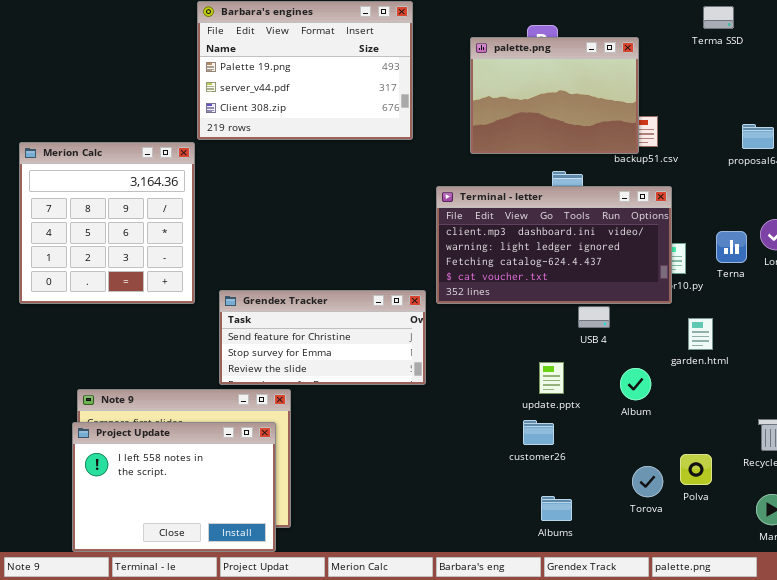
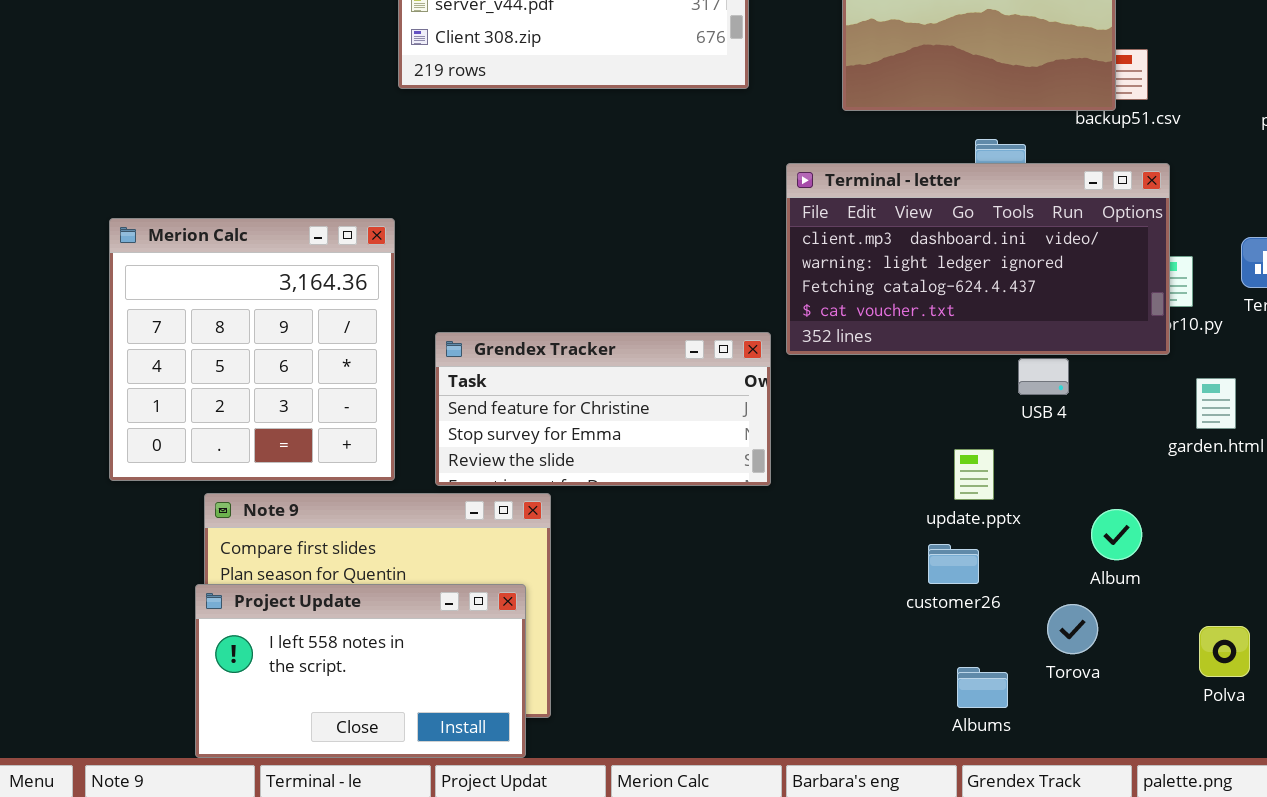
Merion Calc: [19,142,195,304] -> [109,218,395,481], moved
Album: [620,368,651,400] -> [1091,509,1142,560], moved
Project Update: [72,422,276,552] -> [195,584,526,758], resized
Polva: [680,454,712,485] -> [1199,626,1250,677], moved
Torova: [632,466,663,497] -> [1047,604,1098,654], moved

